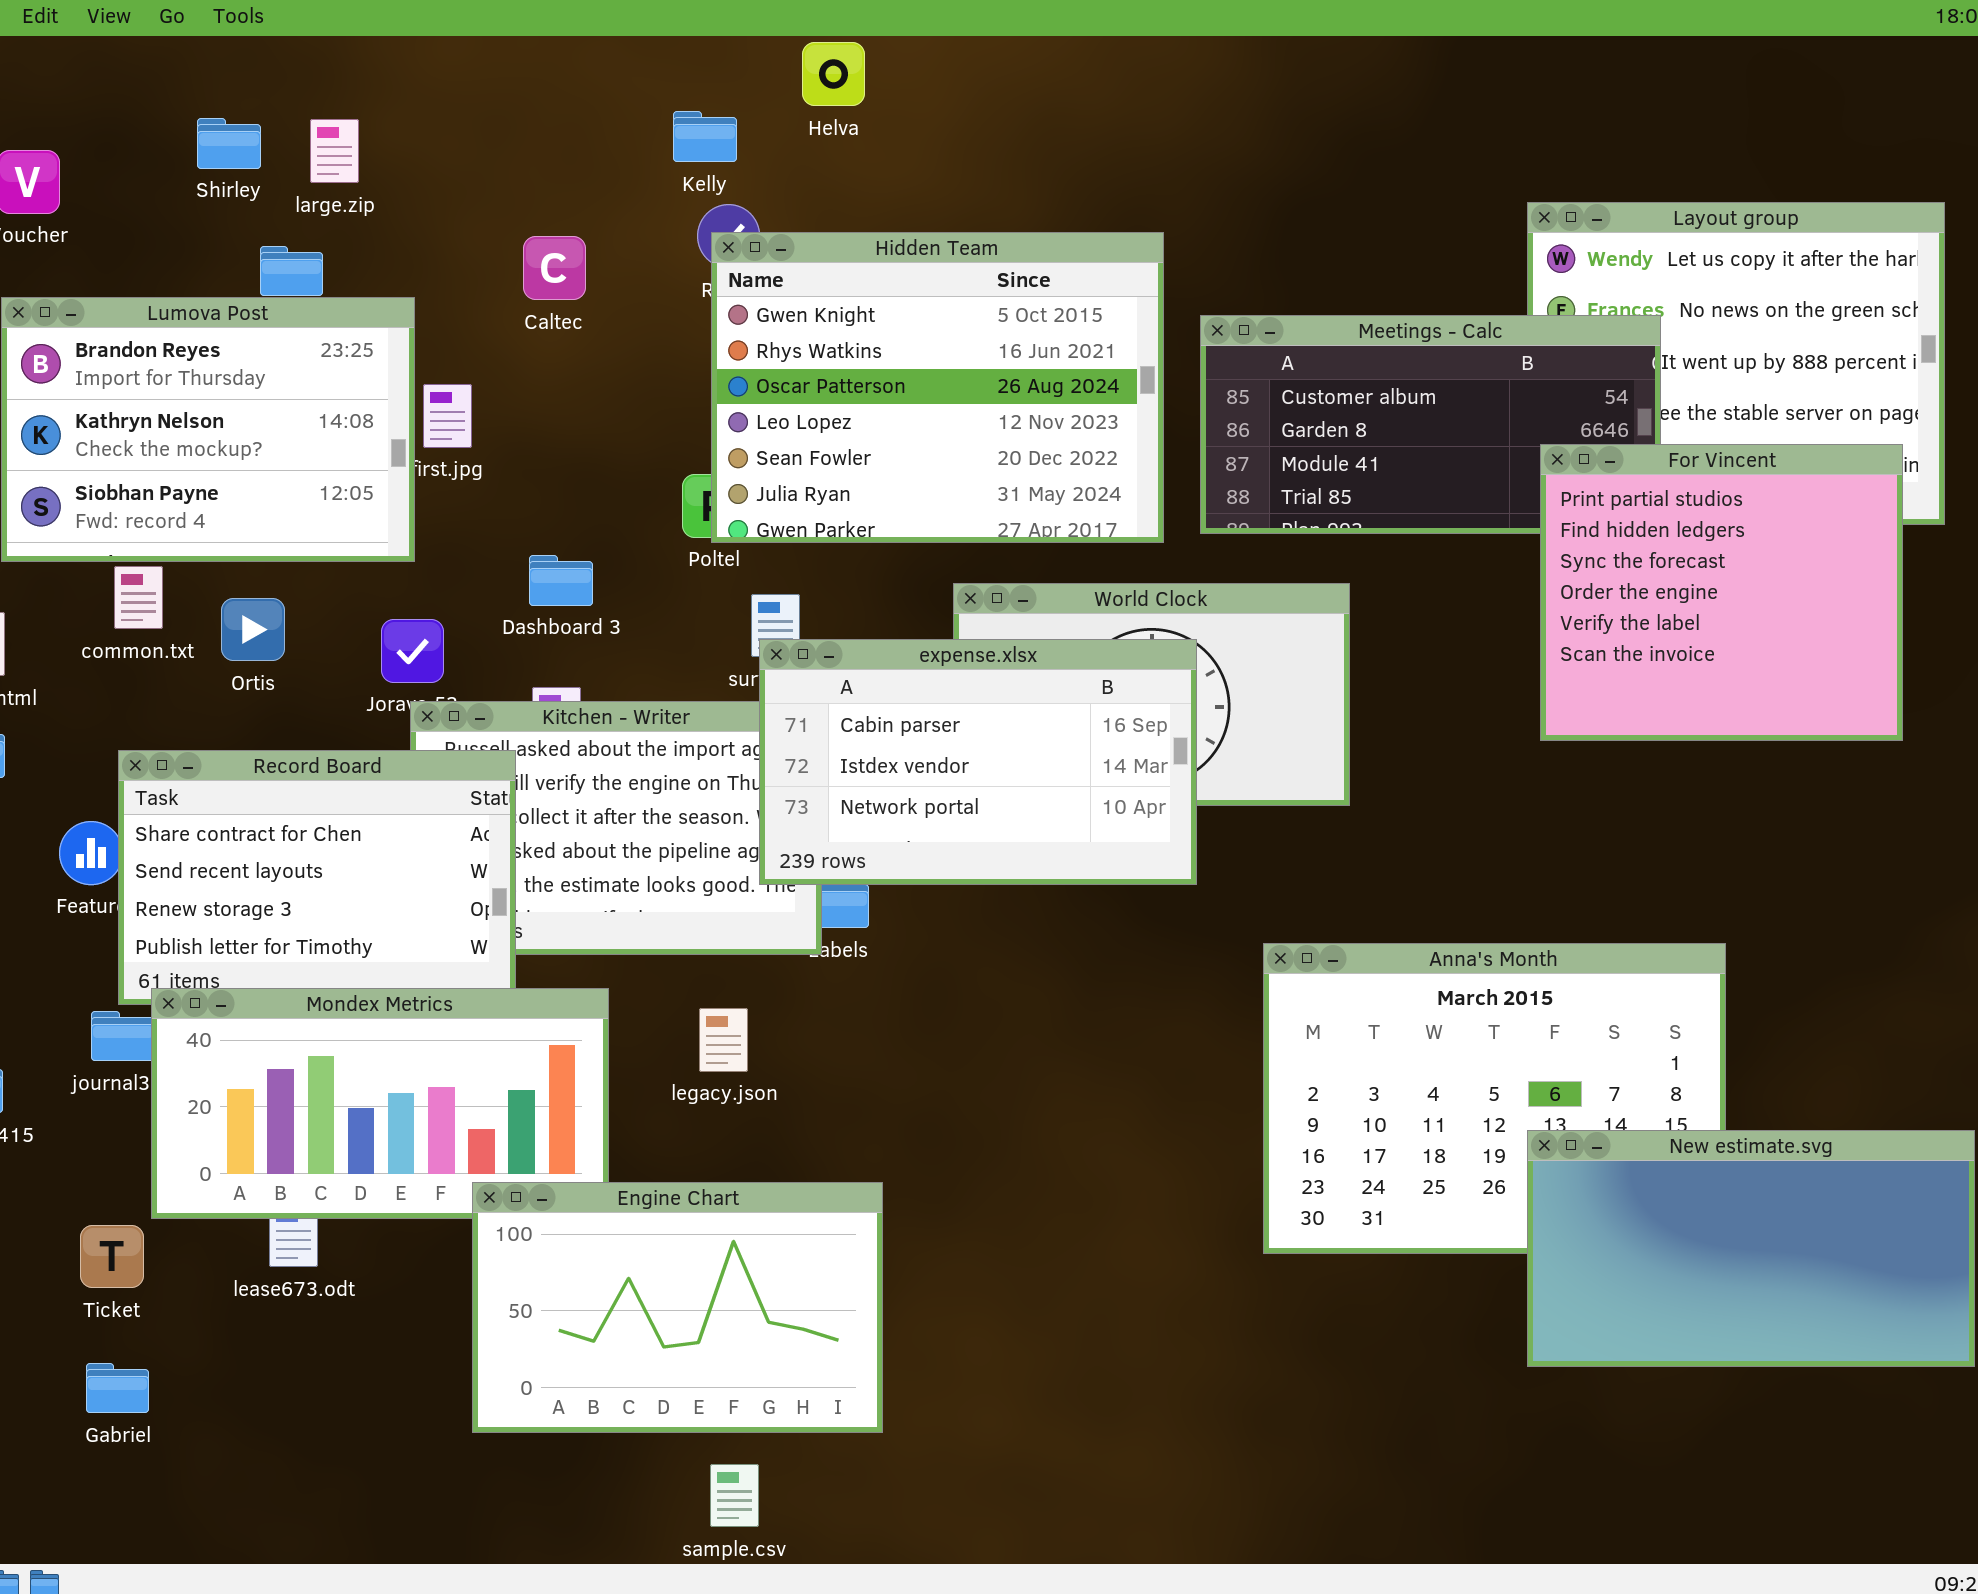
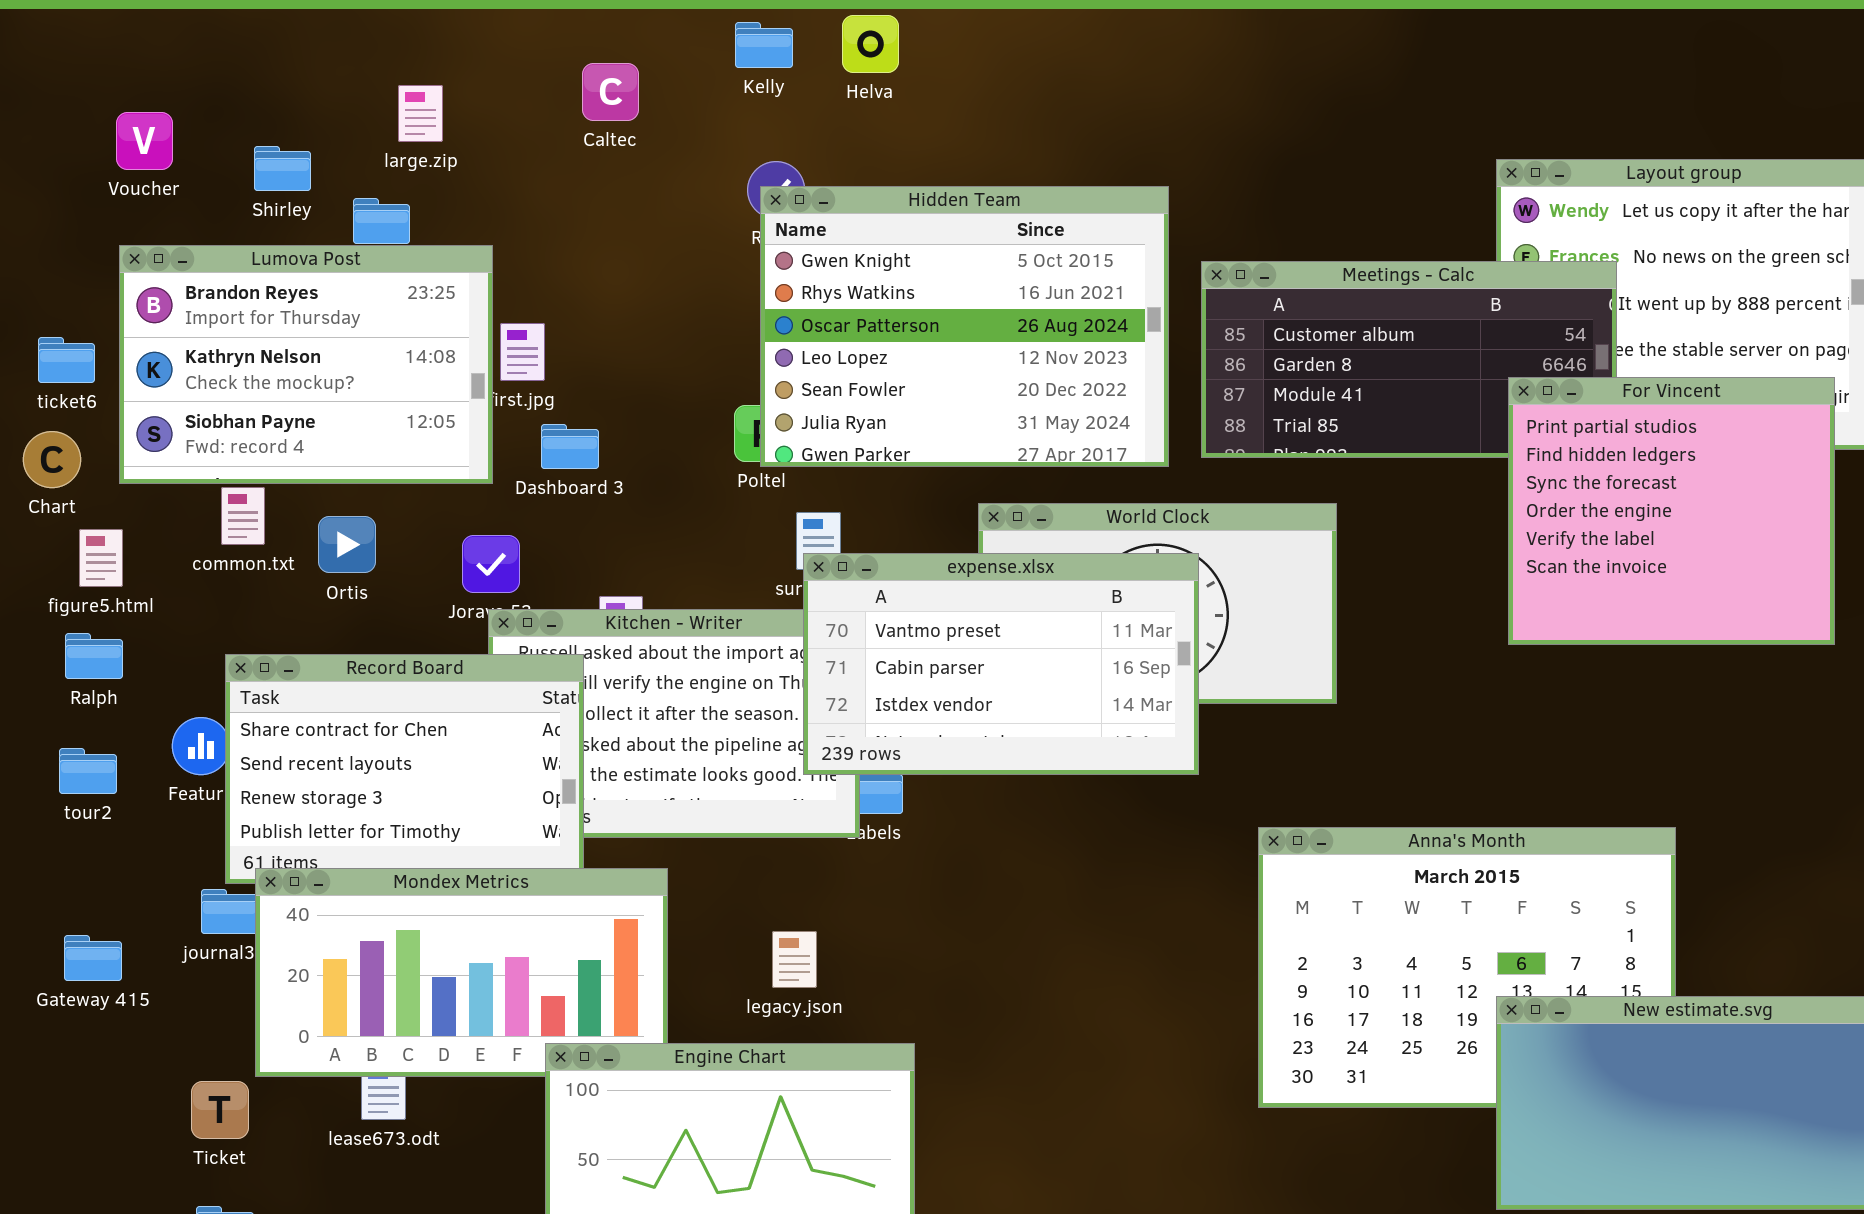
Kelly: [673,111,737,162] -> [735,22,793,68], moved
Shirley: [197,118,261,169] -> [254,146,311,191], moved
Caltec: [523,236,586,300] -> [582,63,639,121], moved
Dashboard 3: [529,555,593,606] -> [541,424,599,469], moved
expense.xlsx: [759,639,1197,885] -> [803,553,1199,775], scrolled up 1 row
legacy.json: [699,1008,748,1072] -> [772,931,817,988], moved

